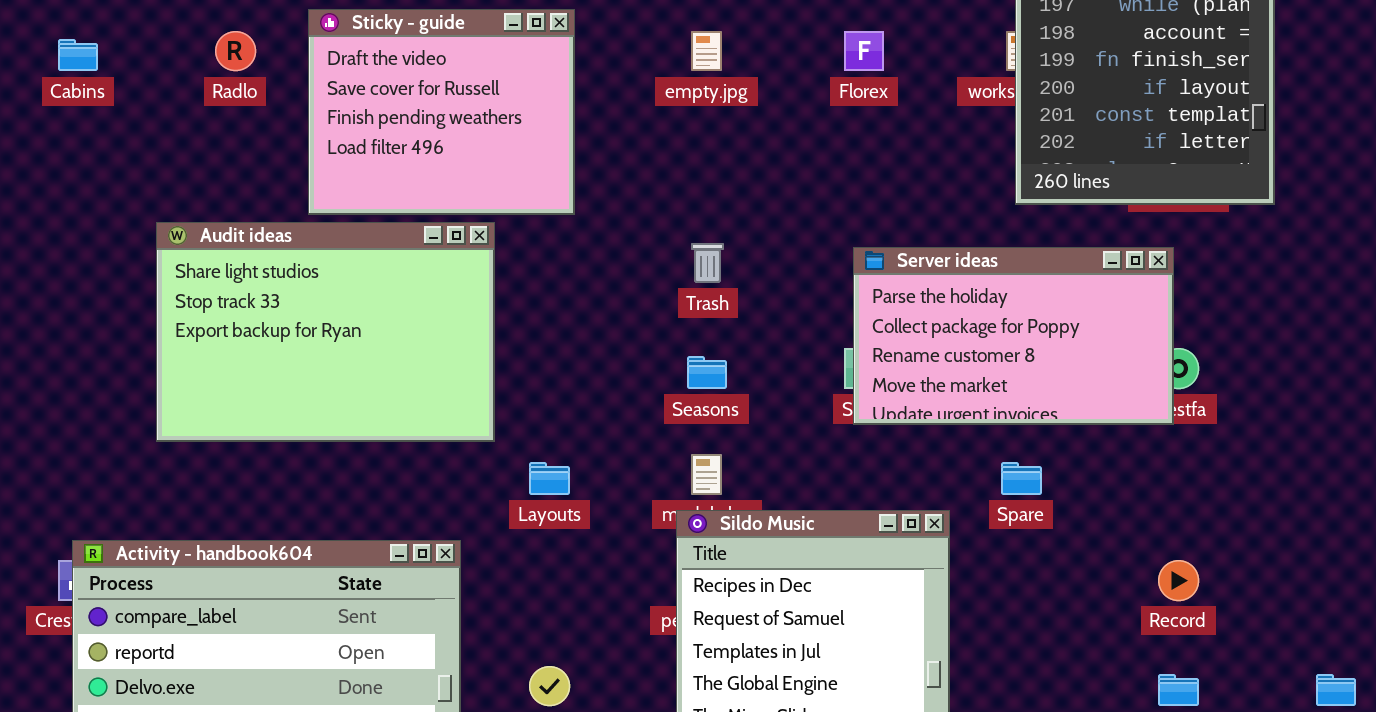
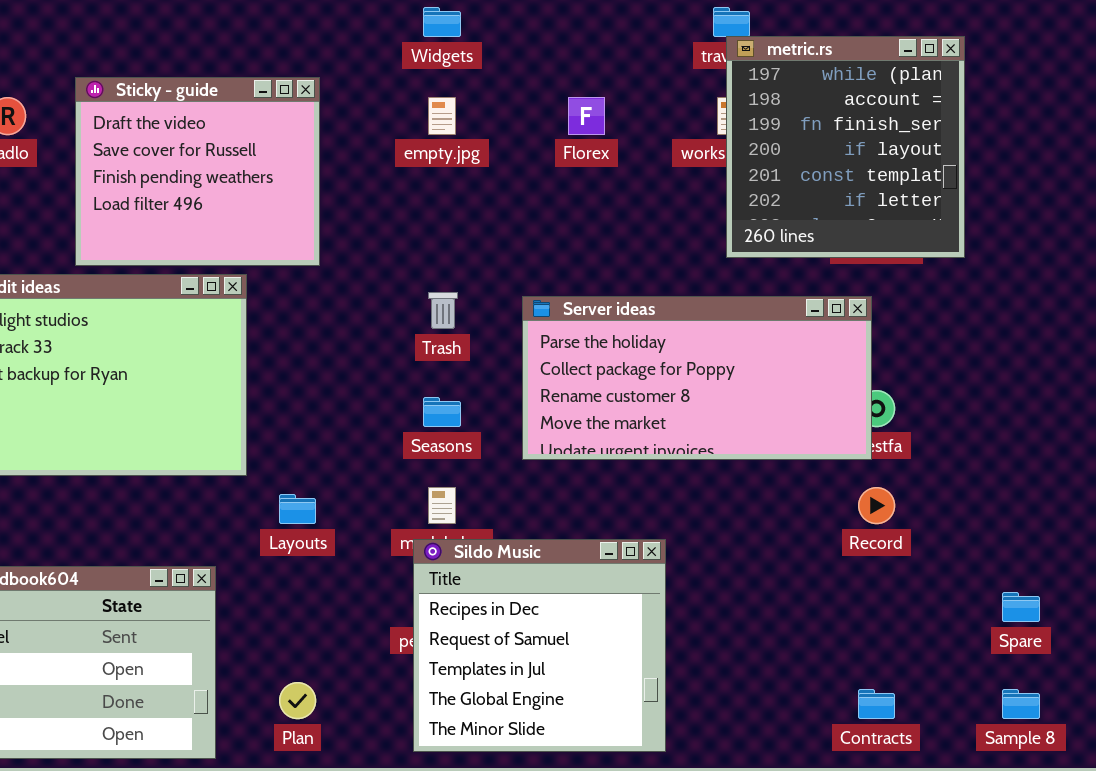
Server ideas: [853,247,1174,425] -> [522,296,872,460], resized
Spare: [1001,462,1042,495] -> [1002,592,1040,622], moved
Record: [1158,560,1199,601] -> [858,487,895,524], moved

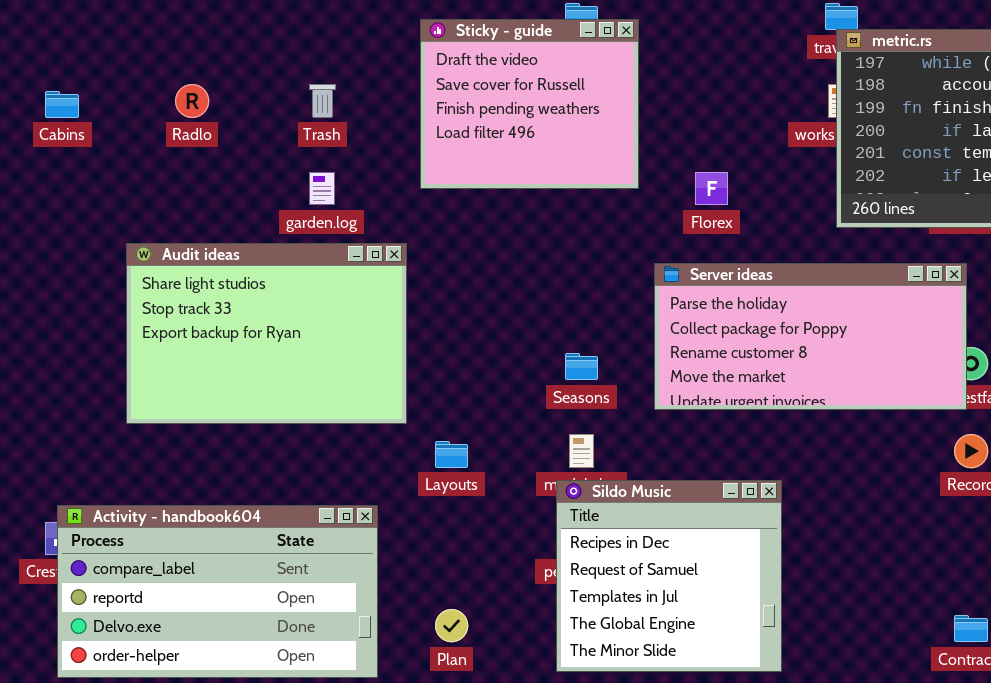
Sticky - guide: [75,77,320,266] -> [420,19,639,189], moved
Florex: [568,97,605,135] -> [695,172,728,205], moved
Trash: [428,292,458,329] -> [309,84,336,118], moved

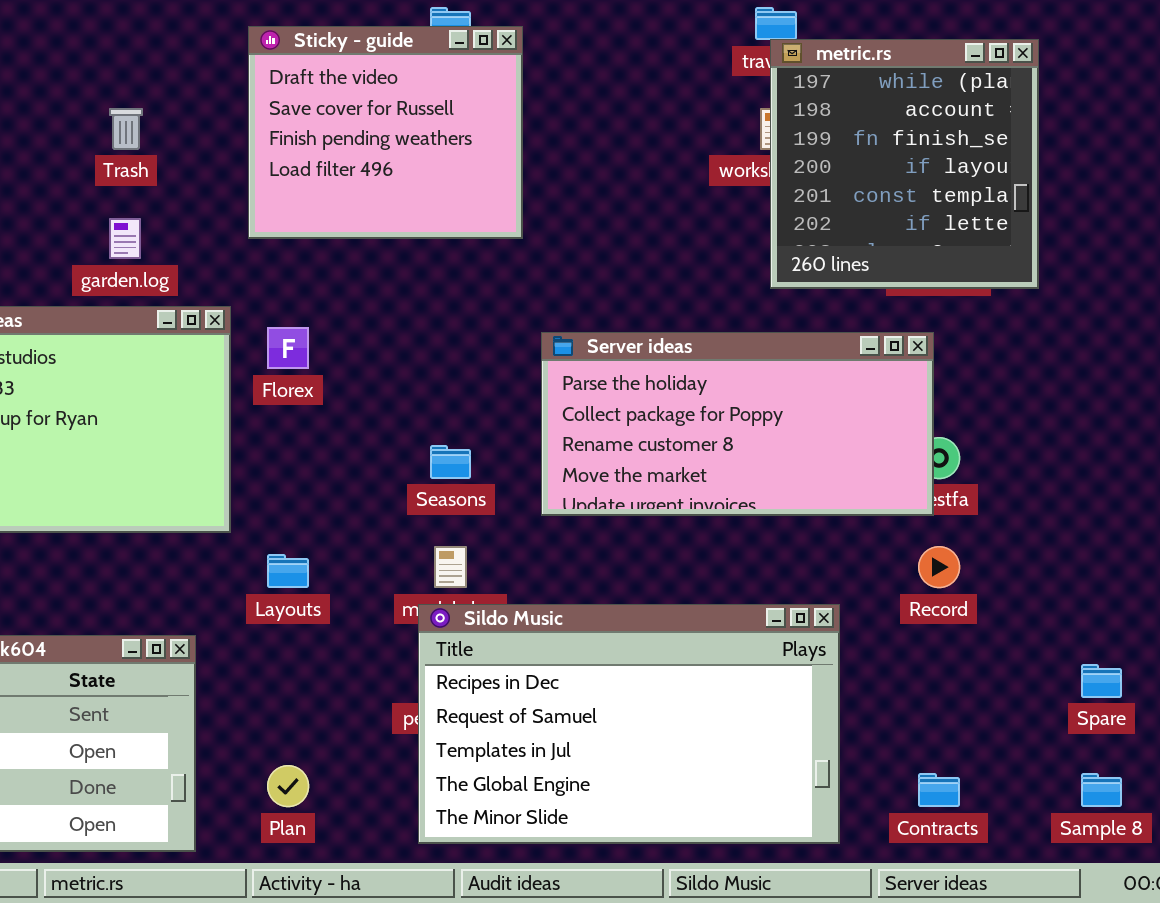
Florex: [695,172,728,205] -> [267,327,309,369], moved
Sildo Music: [556,480,782,672] -> [418,604,840,844], resized

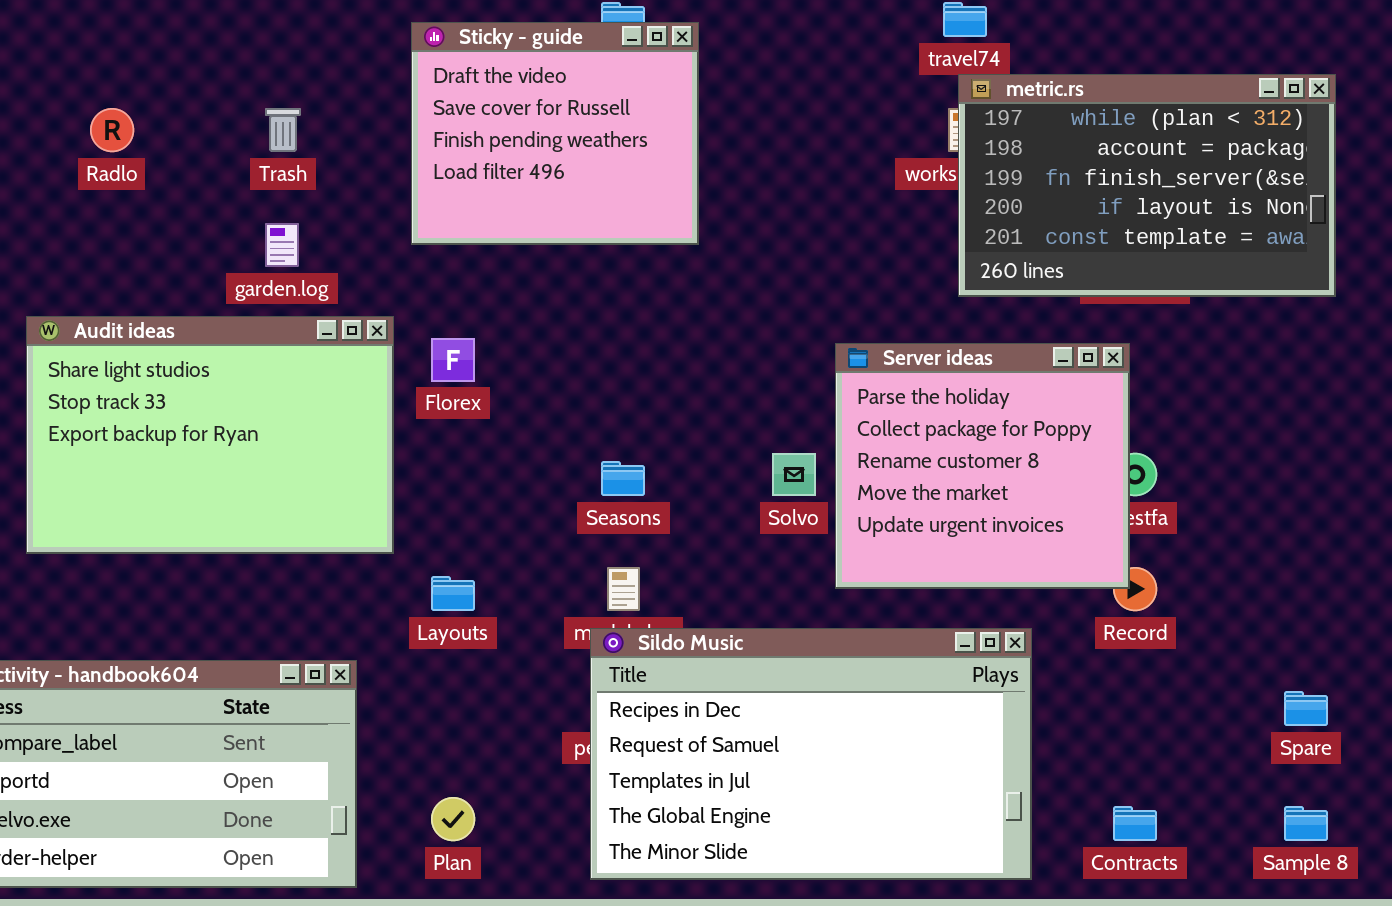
metric.rs: [770,39,1039,289] -> [958,74,1336,297], resized
Server ideas: [541,332,934,516] -> [835,343,1130,589], resized

